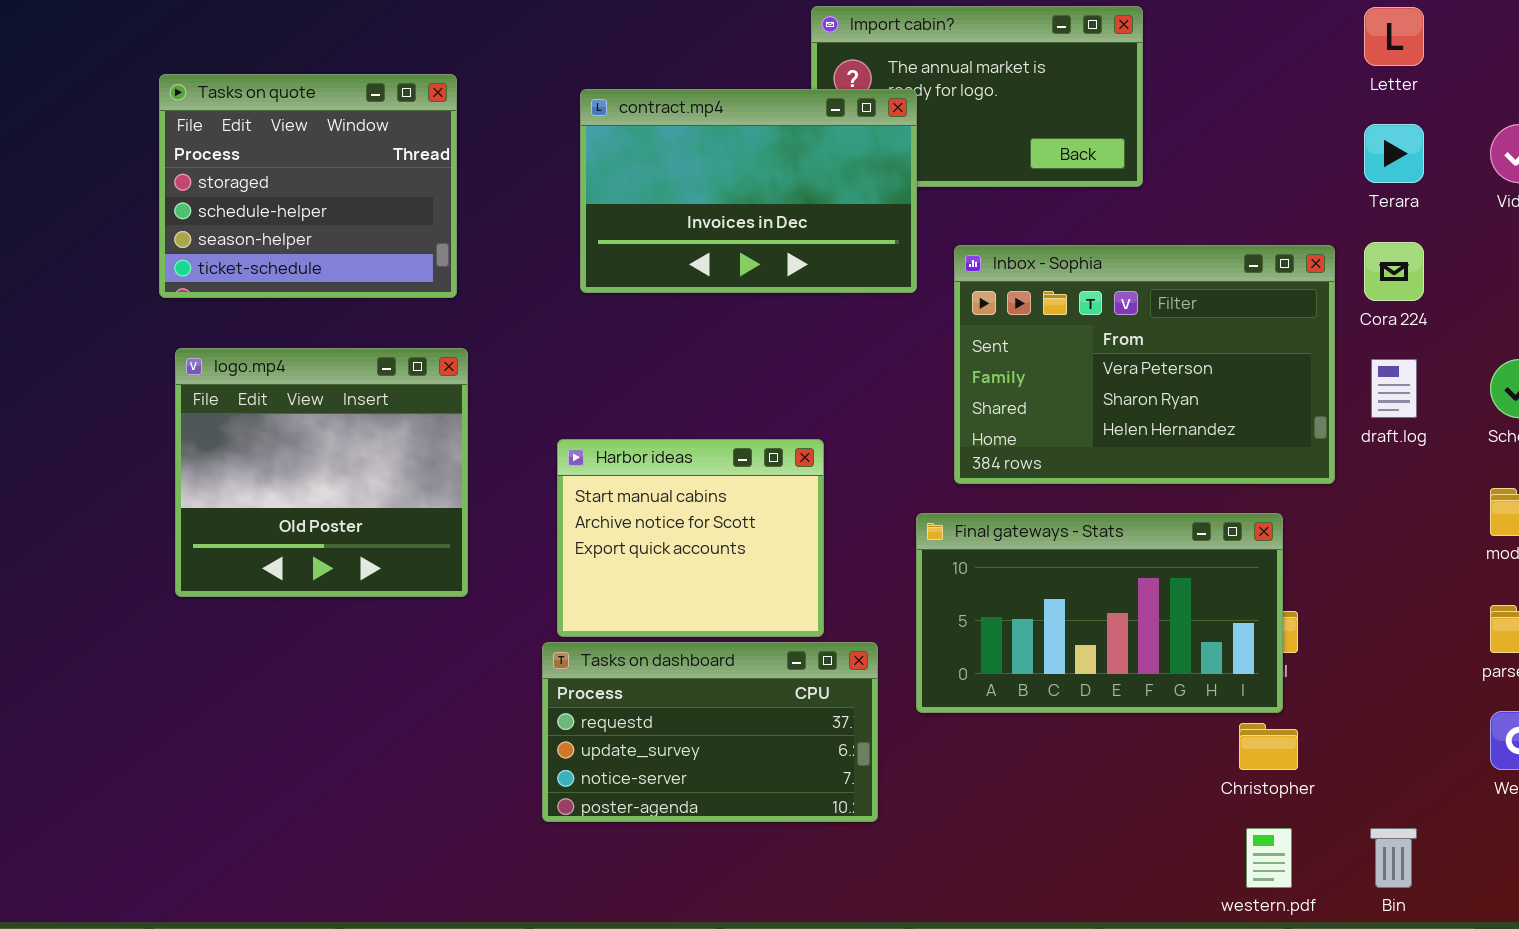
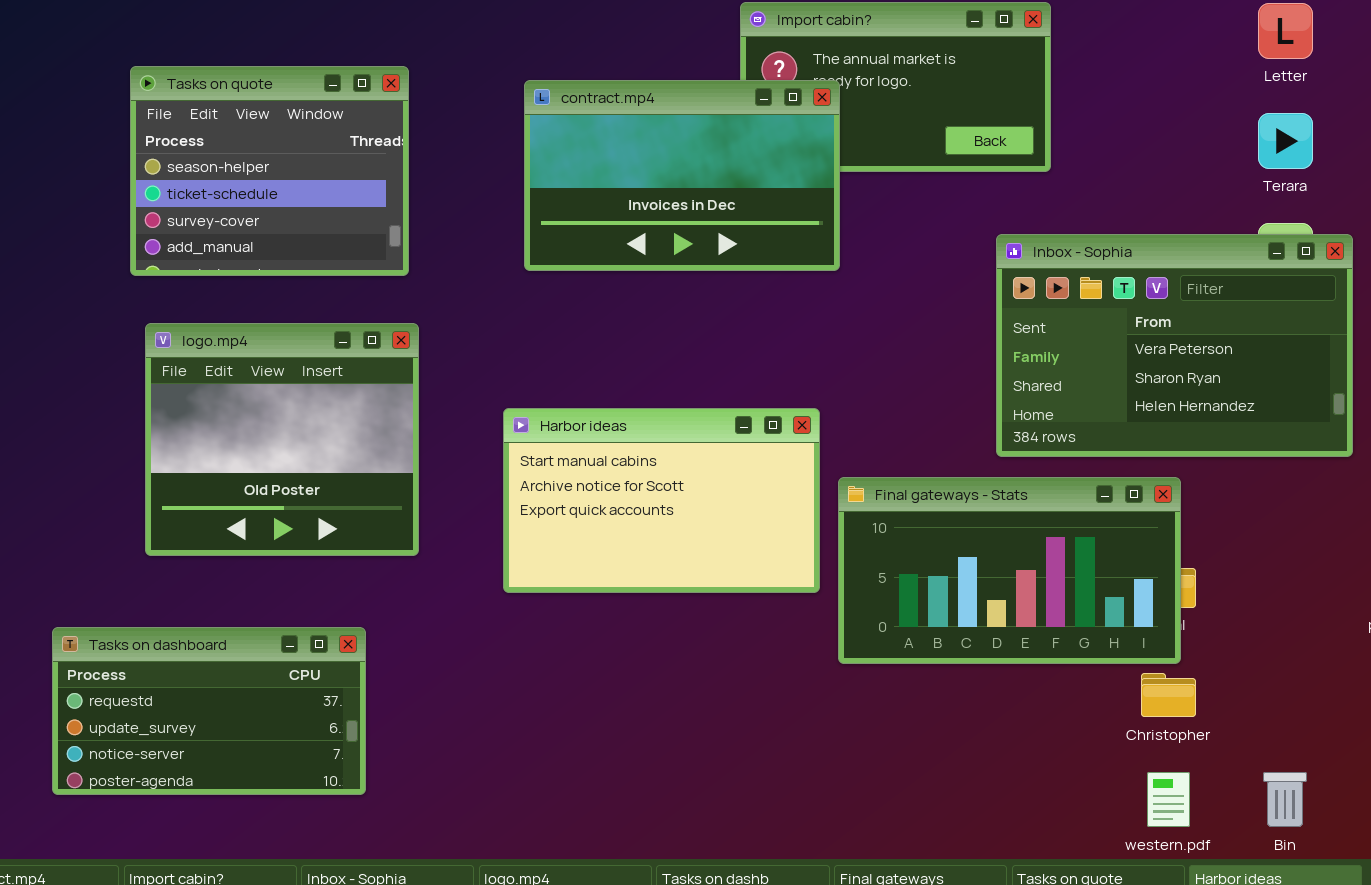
Tasks on quote: [159,74,457,298] -> [130,66,409,276], scrolled down 2 rows
Inbox - Sophia: [954,245,1335,484] -> [996,234,1353,457], moved
Harbor ideas: [557,439,824,637] -> [503,408,820,593], resized
Tasks on dashboard: [542,642,878,822] -> [52,627,366,795], moved

